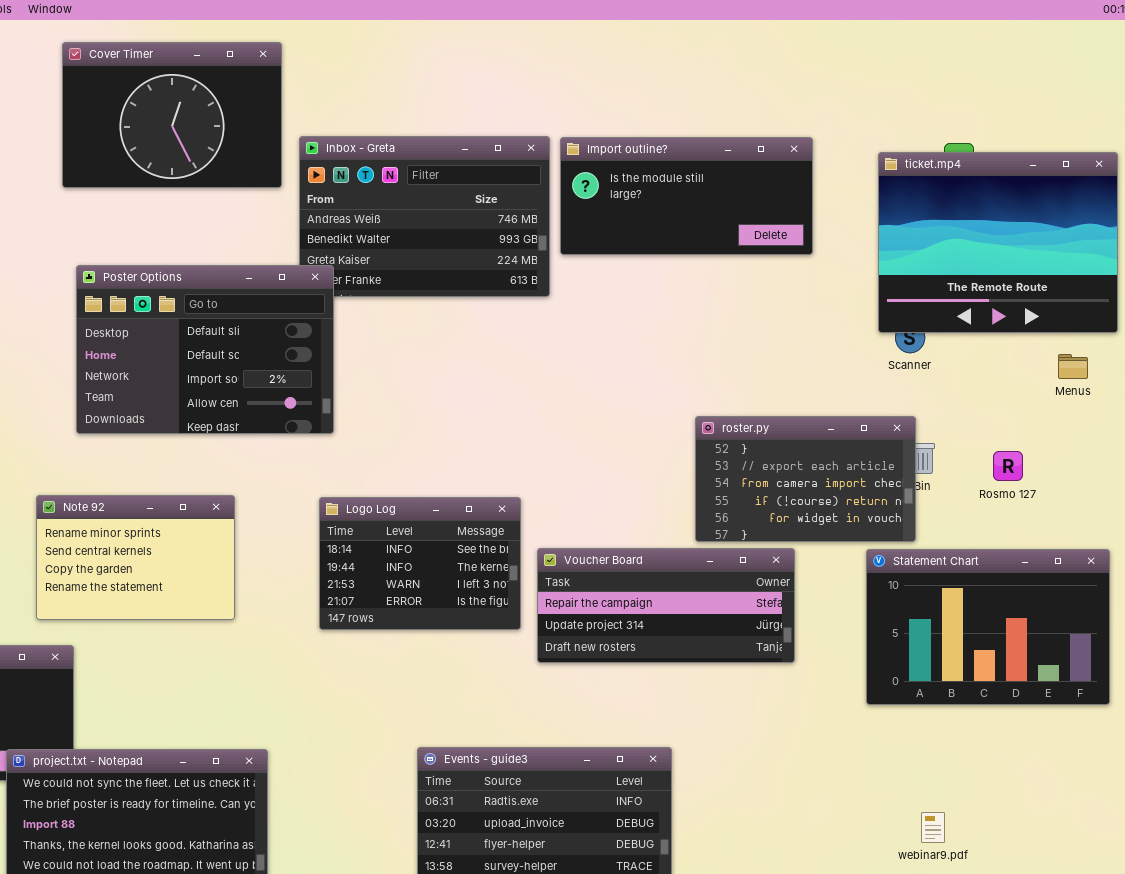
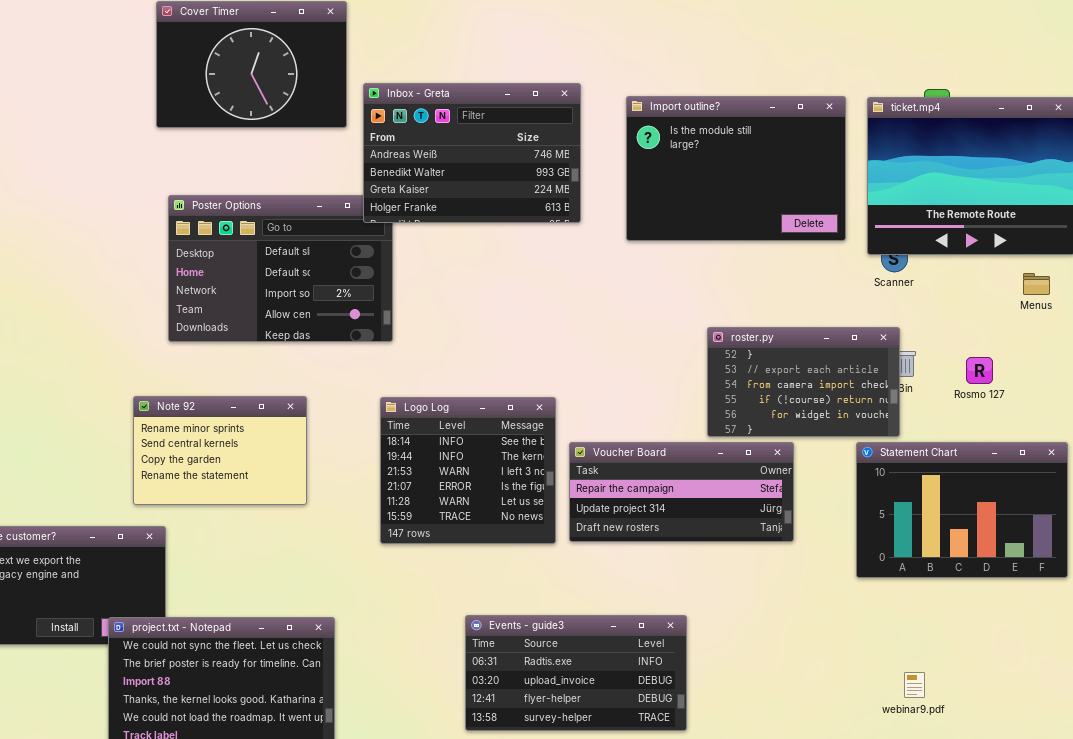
Inbox - Greta: [299,136,550,297] -> [363,83,581,223], raised
Import outline?: [560,137,813,255] -> [626,96,846,241], moved, resized
Logo Log: [319,497,521,630] -> [380,397,556,544], resized

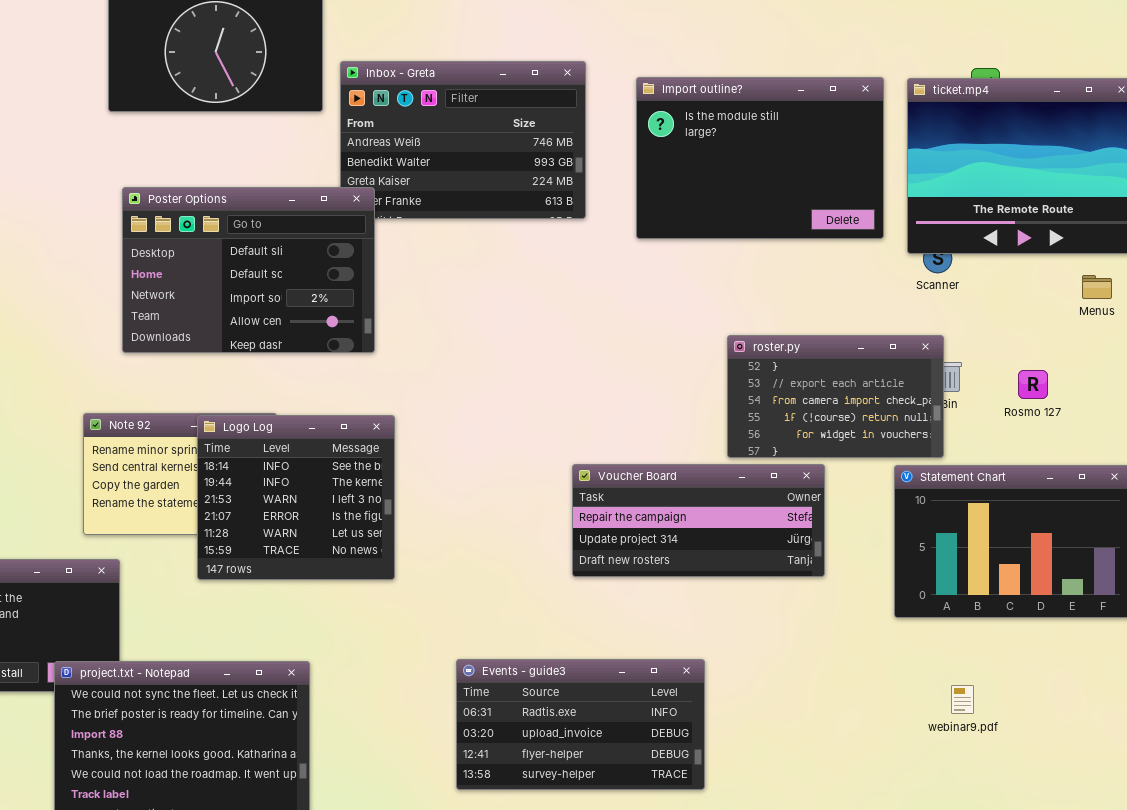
Poster Options: [168,195,393,342] -> [122,187,375,353], raised
Logo Log: [380,397,556,544] -> [197,415,395,580], moved
webinar9.pdf: [904,672,925,698] -> [951,685,974,714], moved

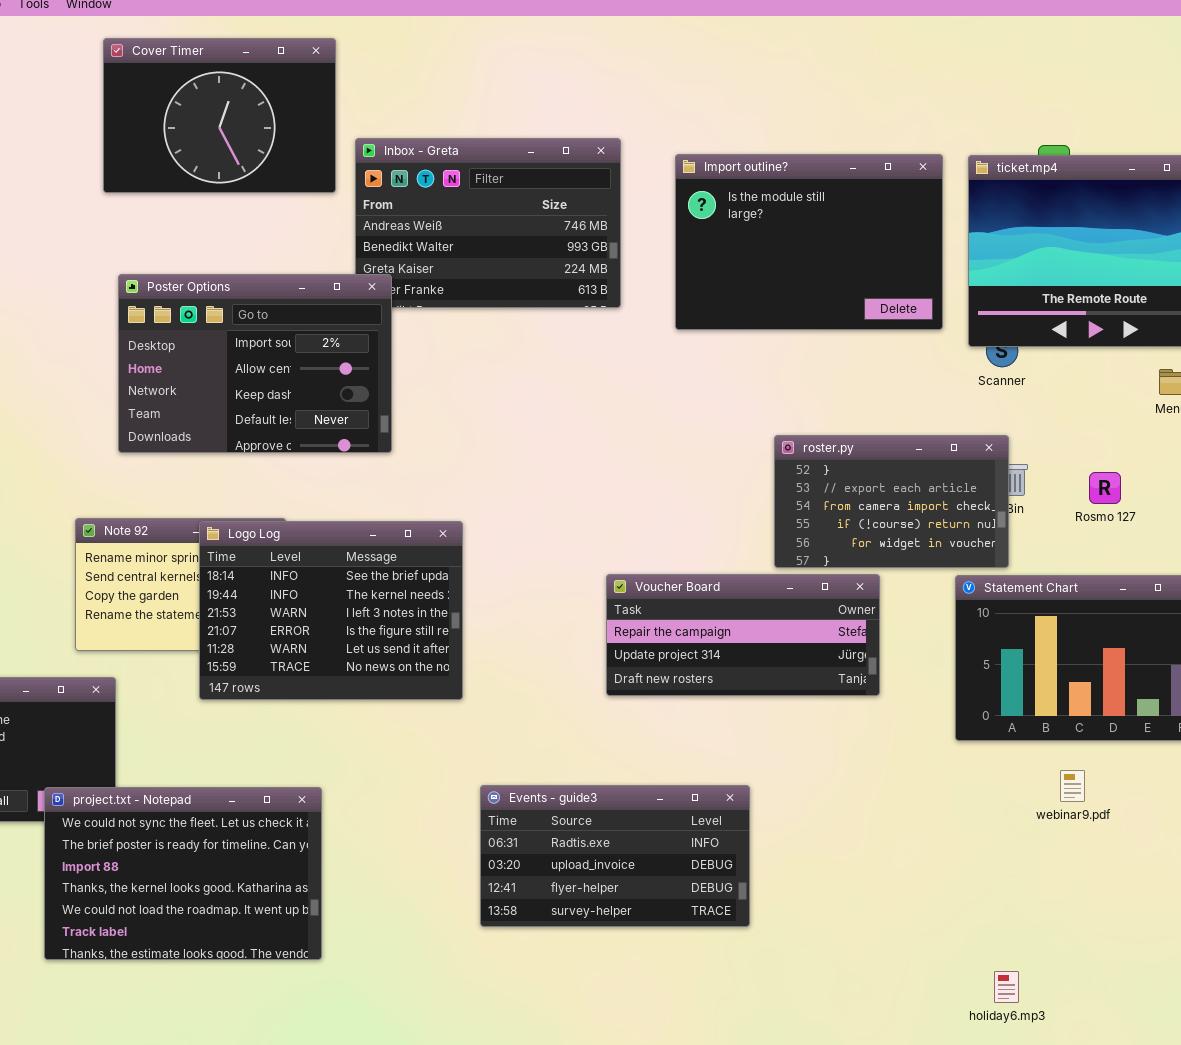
Poster Options: [122,187,375,353] -> [118,274,392,453], scrolled down 2 rows
Logo Log: [197,415,395,580] -> [199,521,463,700], resized
webinar9.pdf: [951,685,974,714] -> [1060,770,1085,802], moved

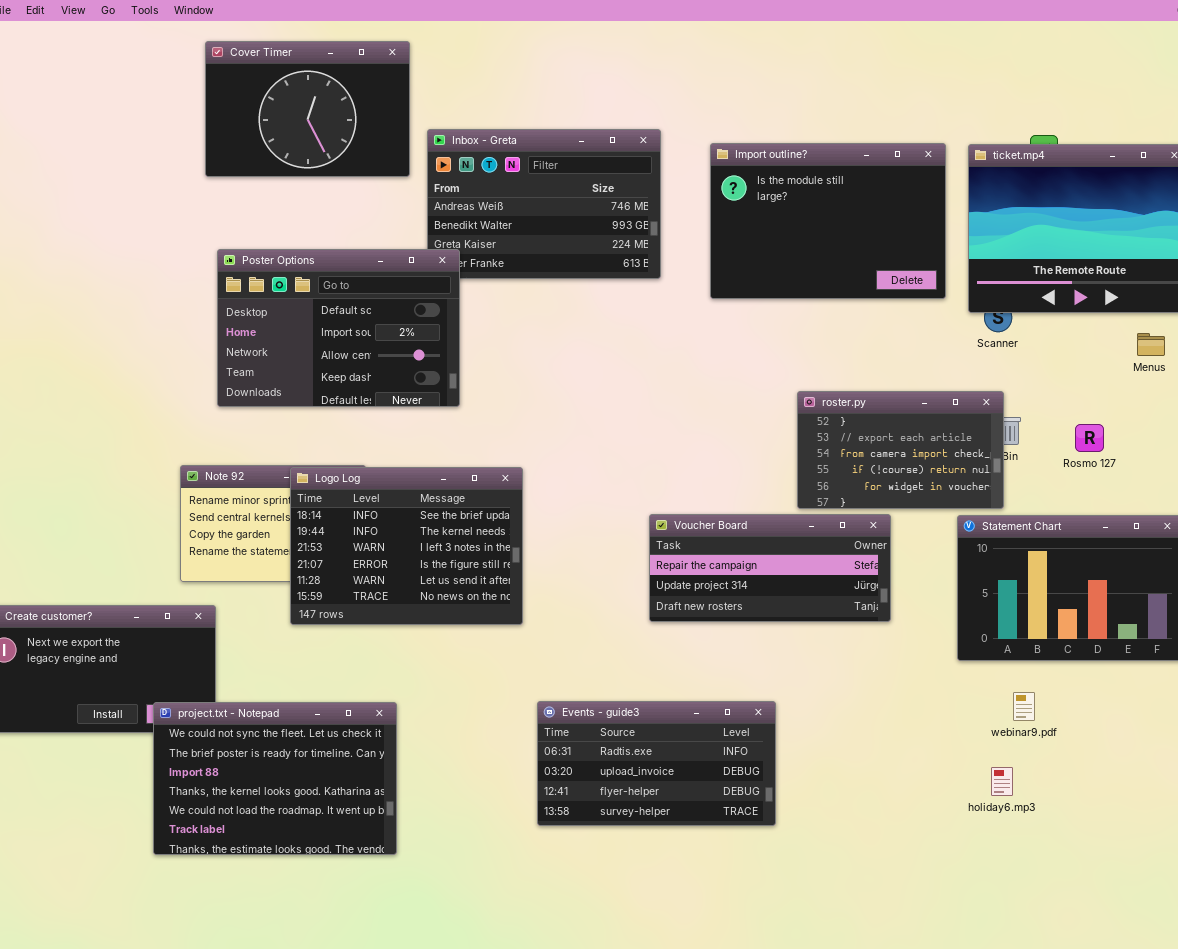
Poster Options: [118,274,392,453] -> [217,249,460,407], scrolled up 1 row
webinar9.pdf: [1060,770,1085,802] -> [1013,692,1035,721], moved
holiday6.mp3: [994,971,1019,1003] -> [991,767,1013,796], moved

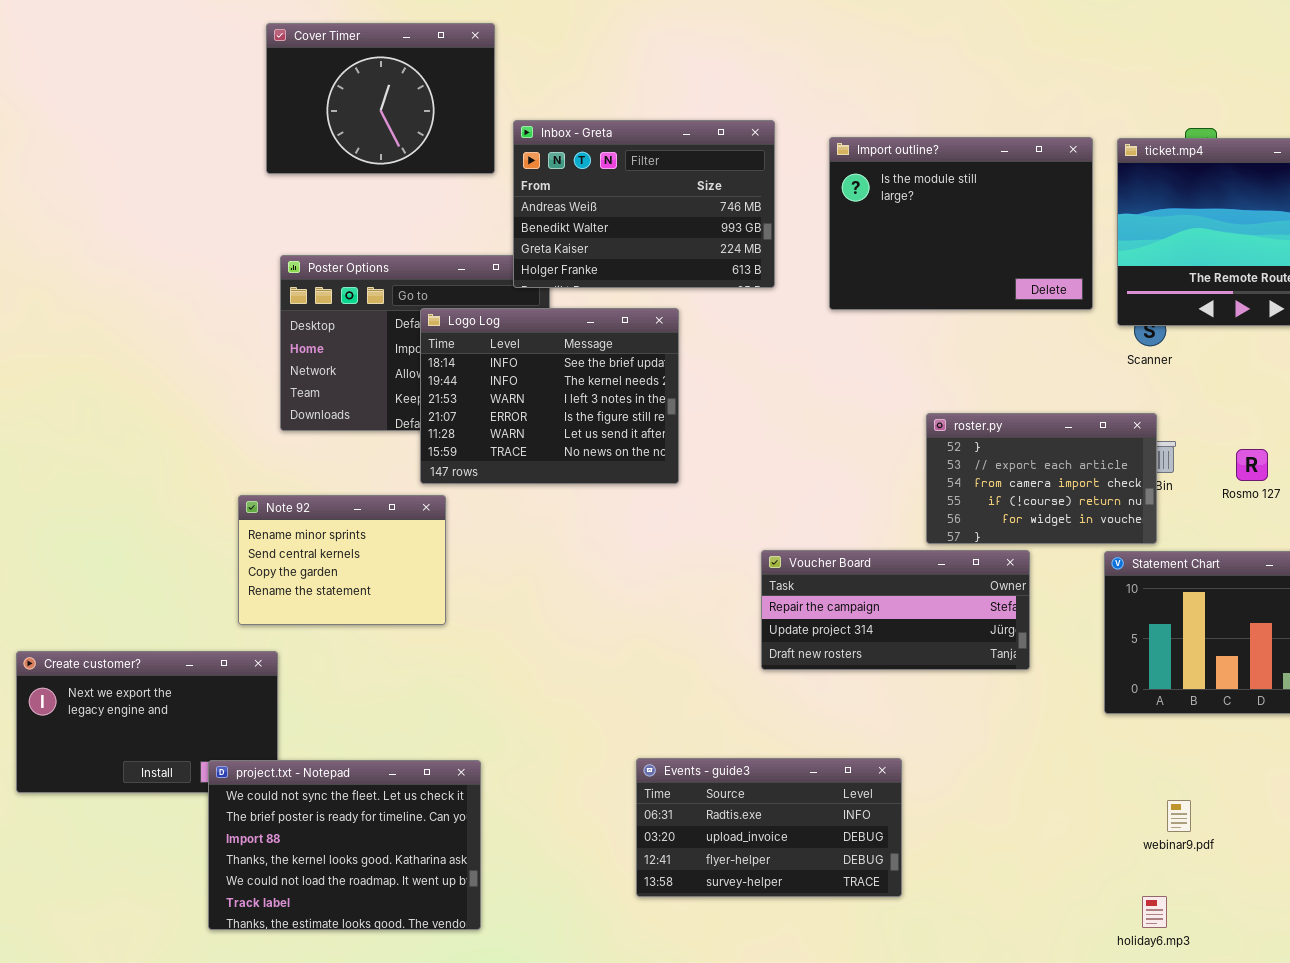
Inbox - Greta: [427,129,661,279] -> [513,120,775,288], raised
Logo Log: [290,467,523,625] -> [420,308,679,484], moved
webinar9.pdf: [1013,692,1035,721] -> [1167,800,1191,832], moved
holiday6.mp3: [991,767,1013,796] -> [1142,896,1167,928], moved

